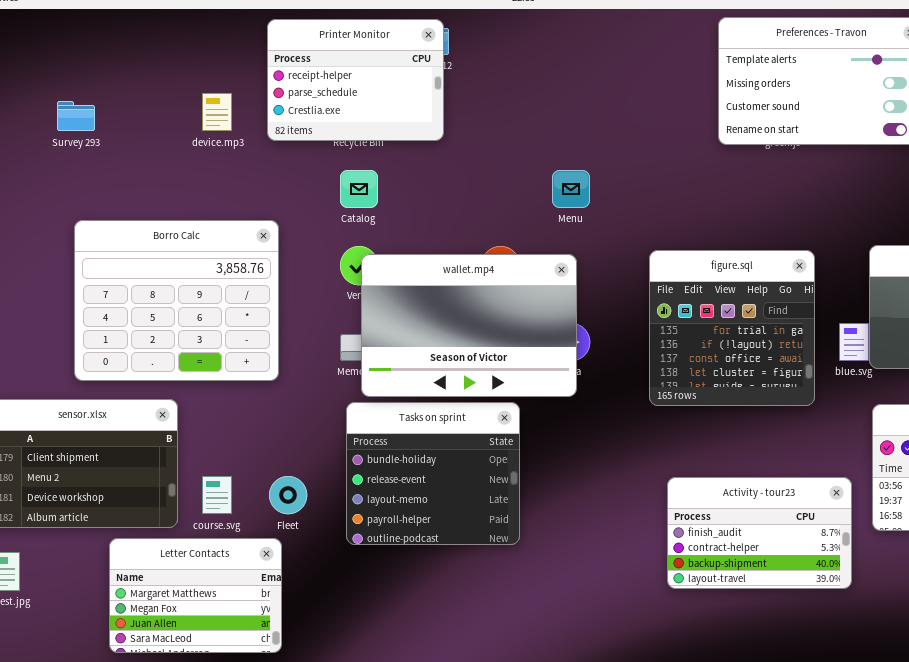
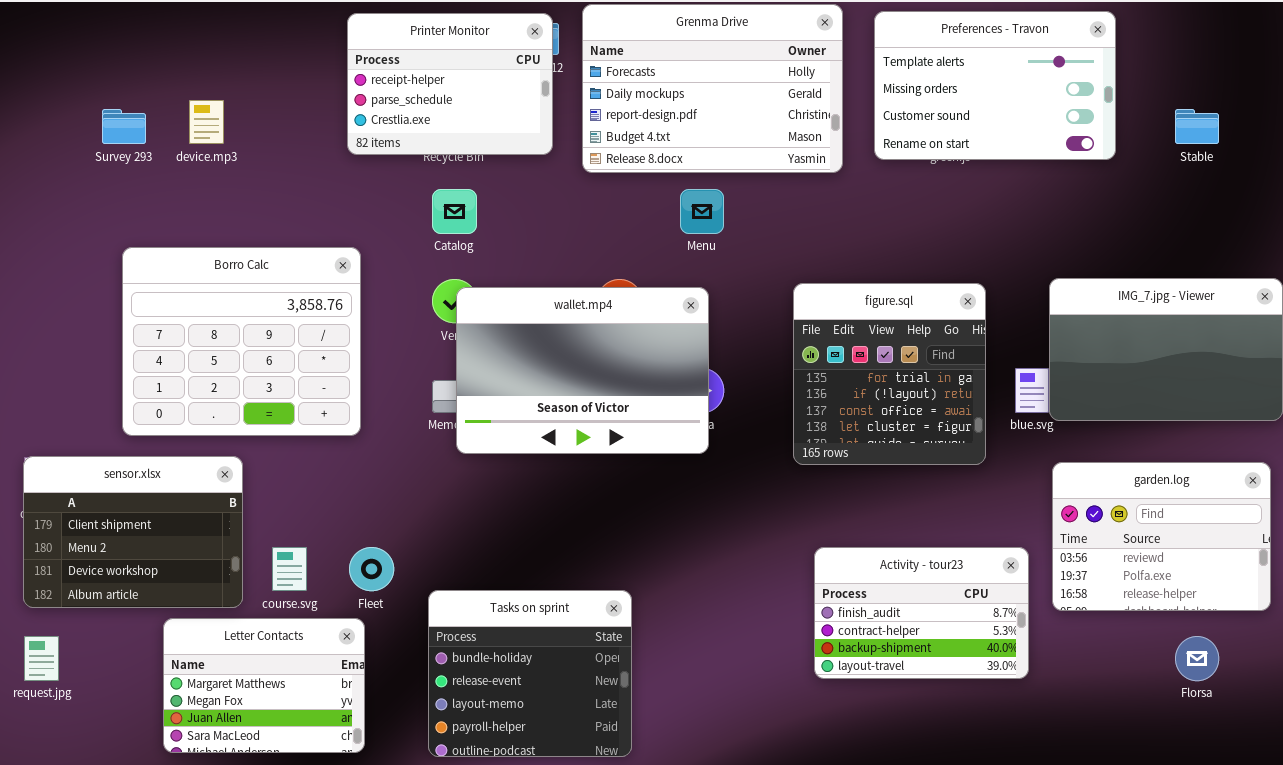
Grenma Drive: none -> [582,4,843,173], opened
device.mp3: [202,93,232,131] -> [189,100,224,144], moved
Tasks on sprint: [346,402,520,545] -> [428,590,632,757], moved

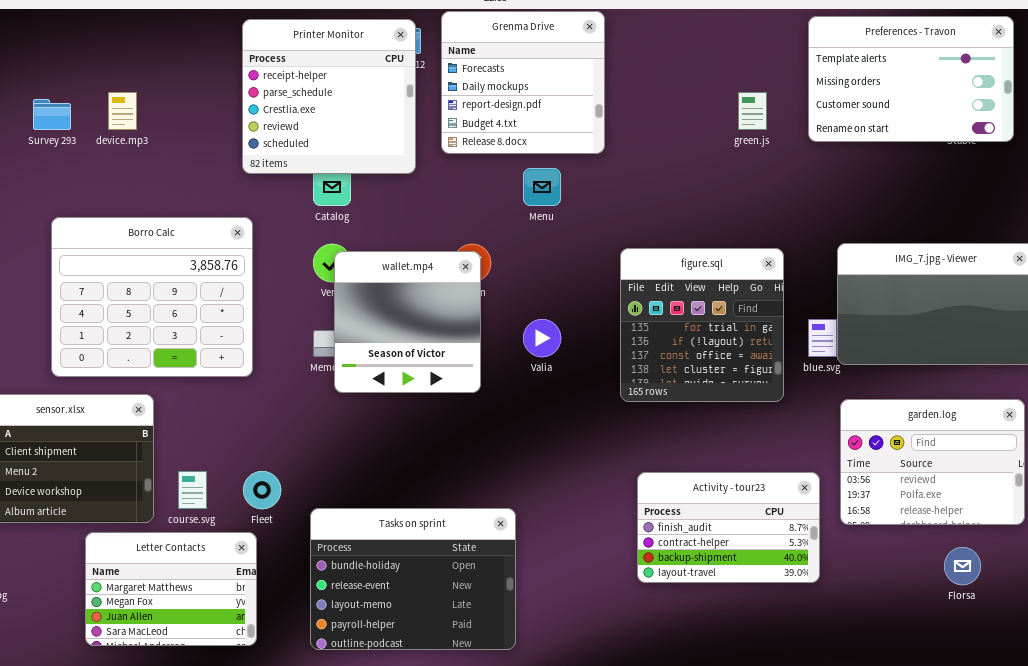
Grenma Drive: [582,4,843,173] -> [441,11,605,154], resized
Preferences - Travon: [874,11,1116,160] -> [808,16,1014,142], moved
Printer Monitor: [347,13,553,155] -> [242,19,416,174], resized
wallet.mp4: [456,287,709,454] -> [334,251,481,393], resized
Tasks on sprint: [428,590,632,757] -> [310,508,516,650], resized

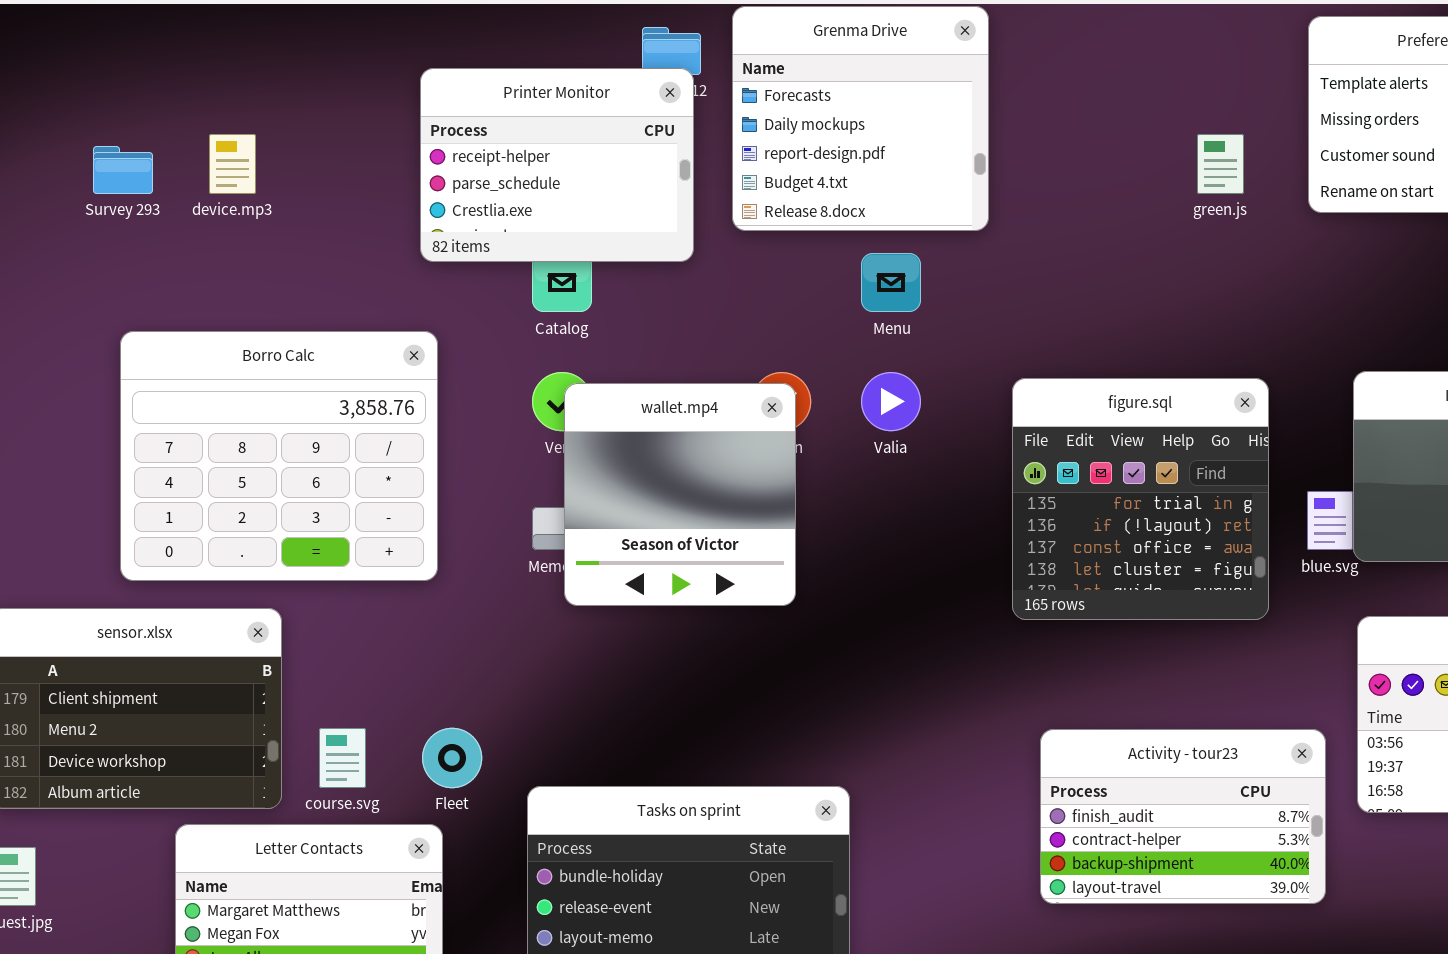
Printer Monitor: [242,19,416,174] -> [420,68,694,262], resized
Valia: [523,319,561,357] -> [861,372,921,431], moved

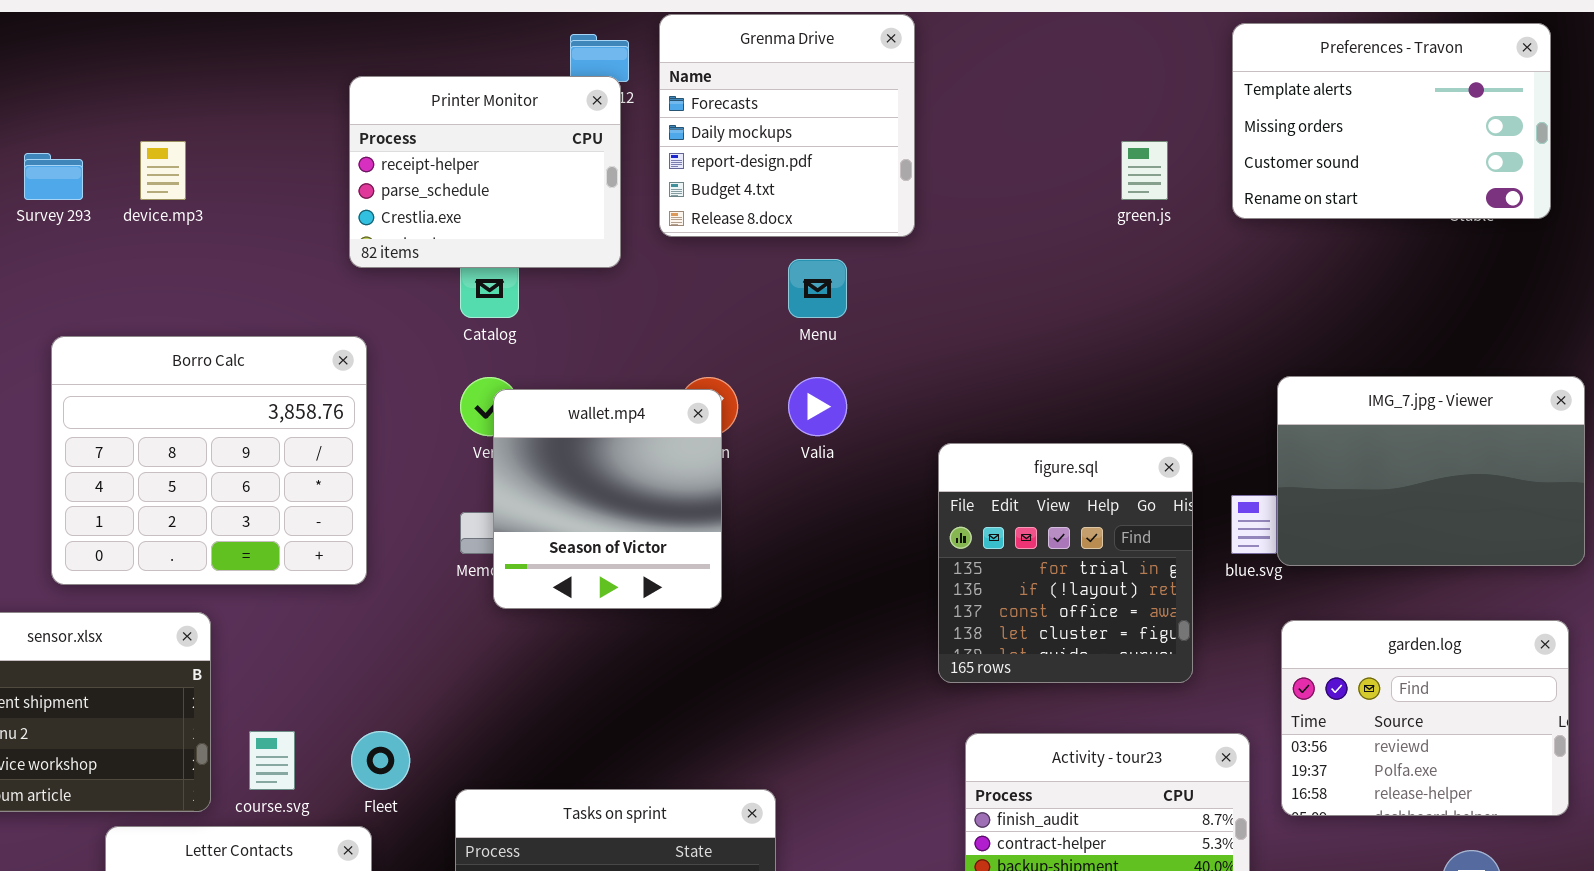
figure.sql: [1012,378,1269,620] -> [938,443,1193,683], moved

